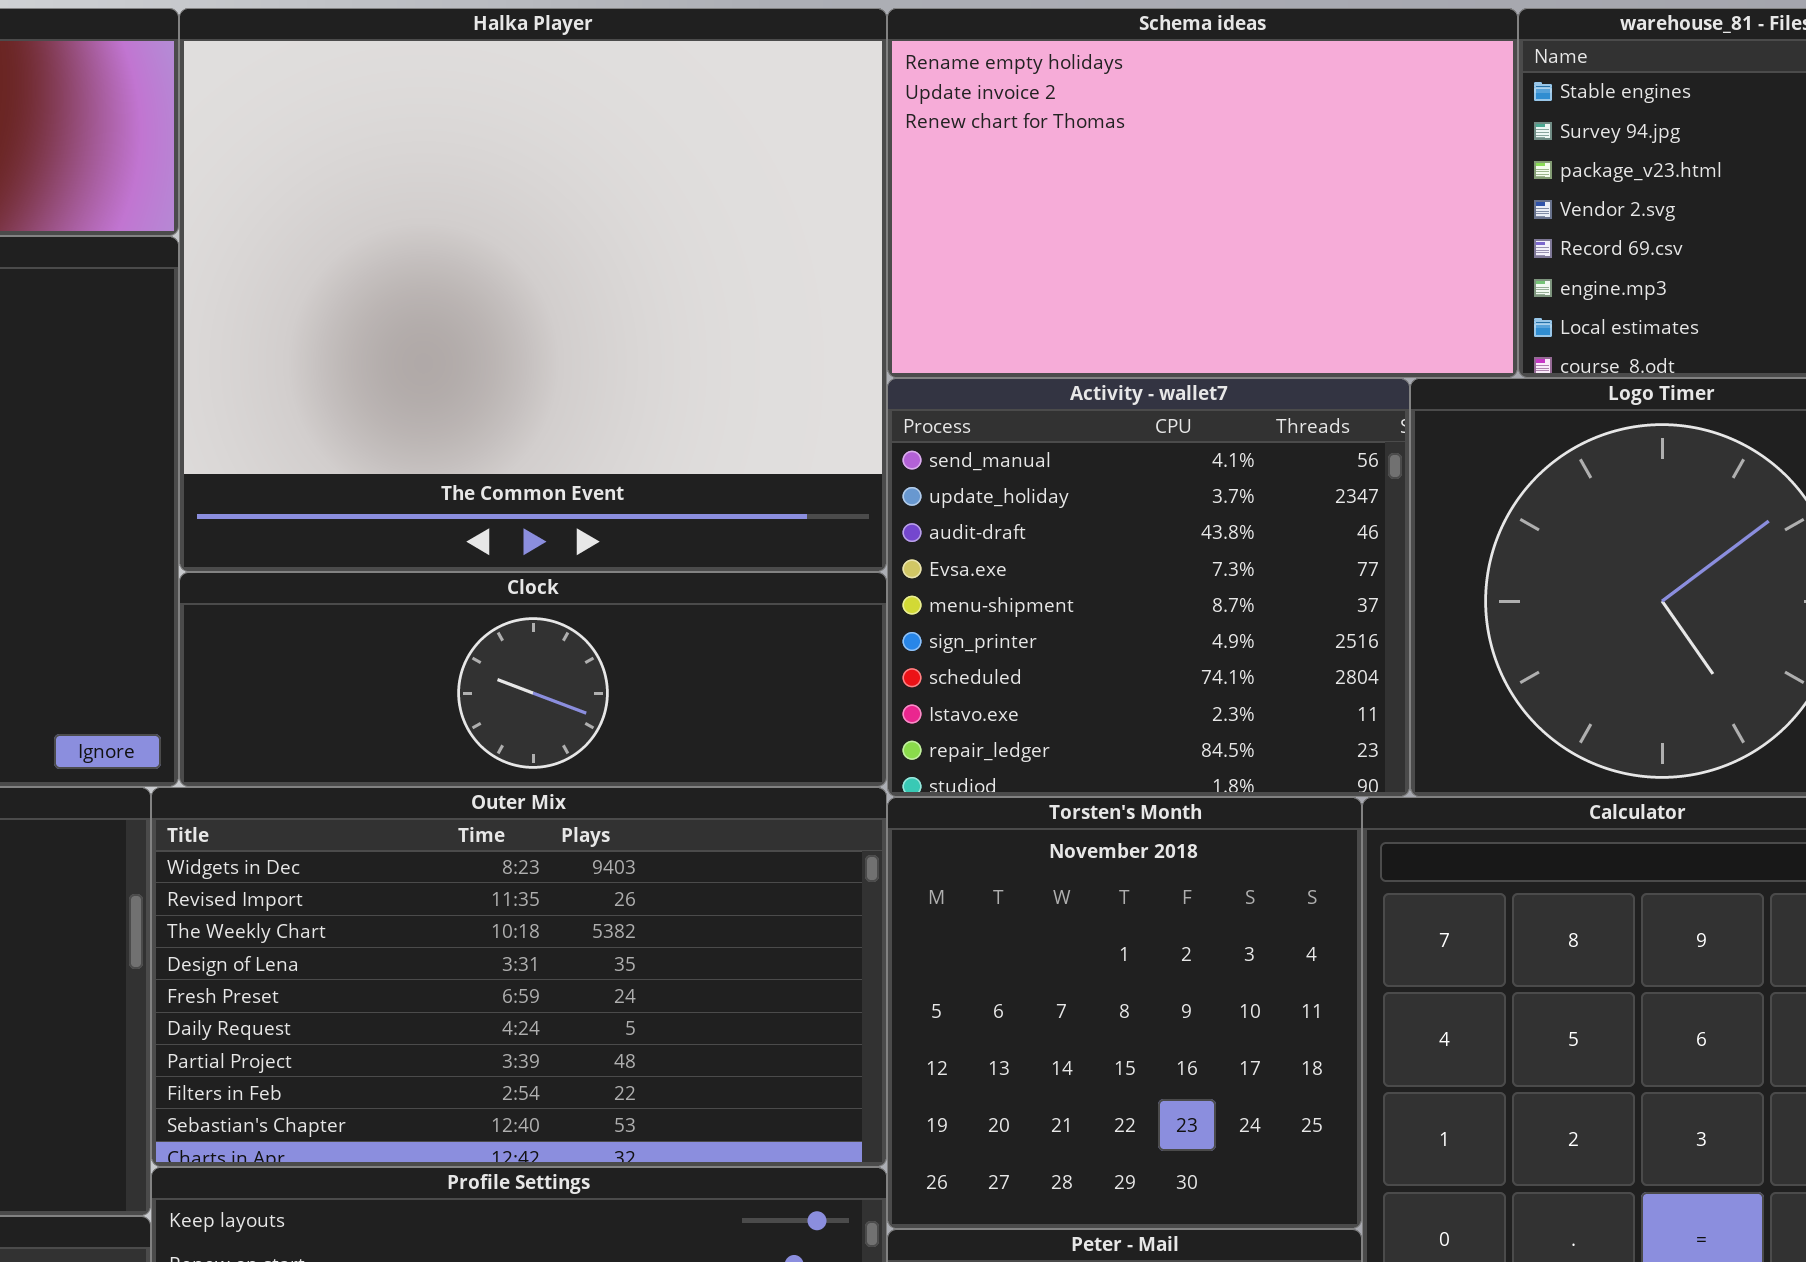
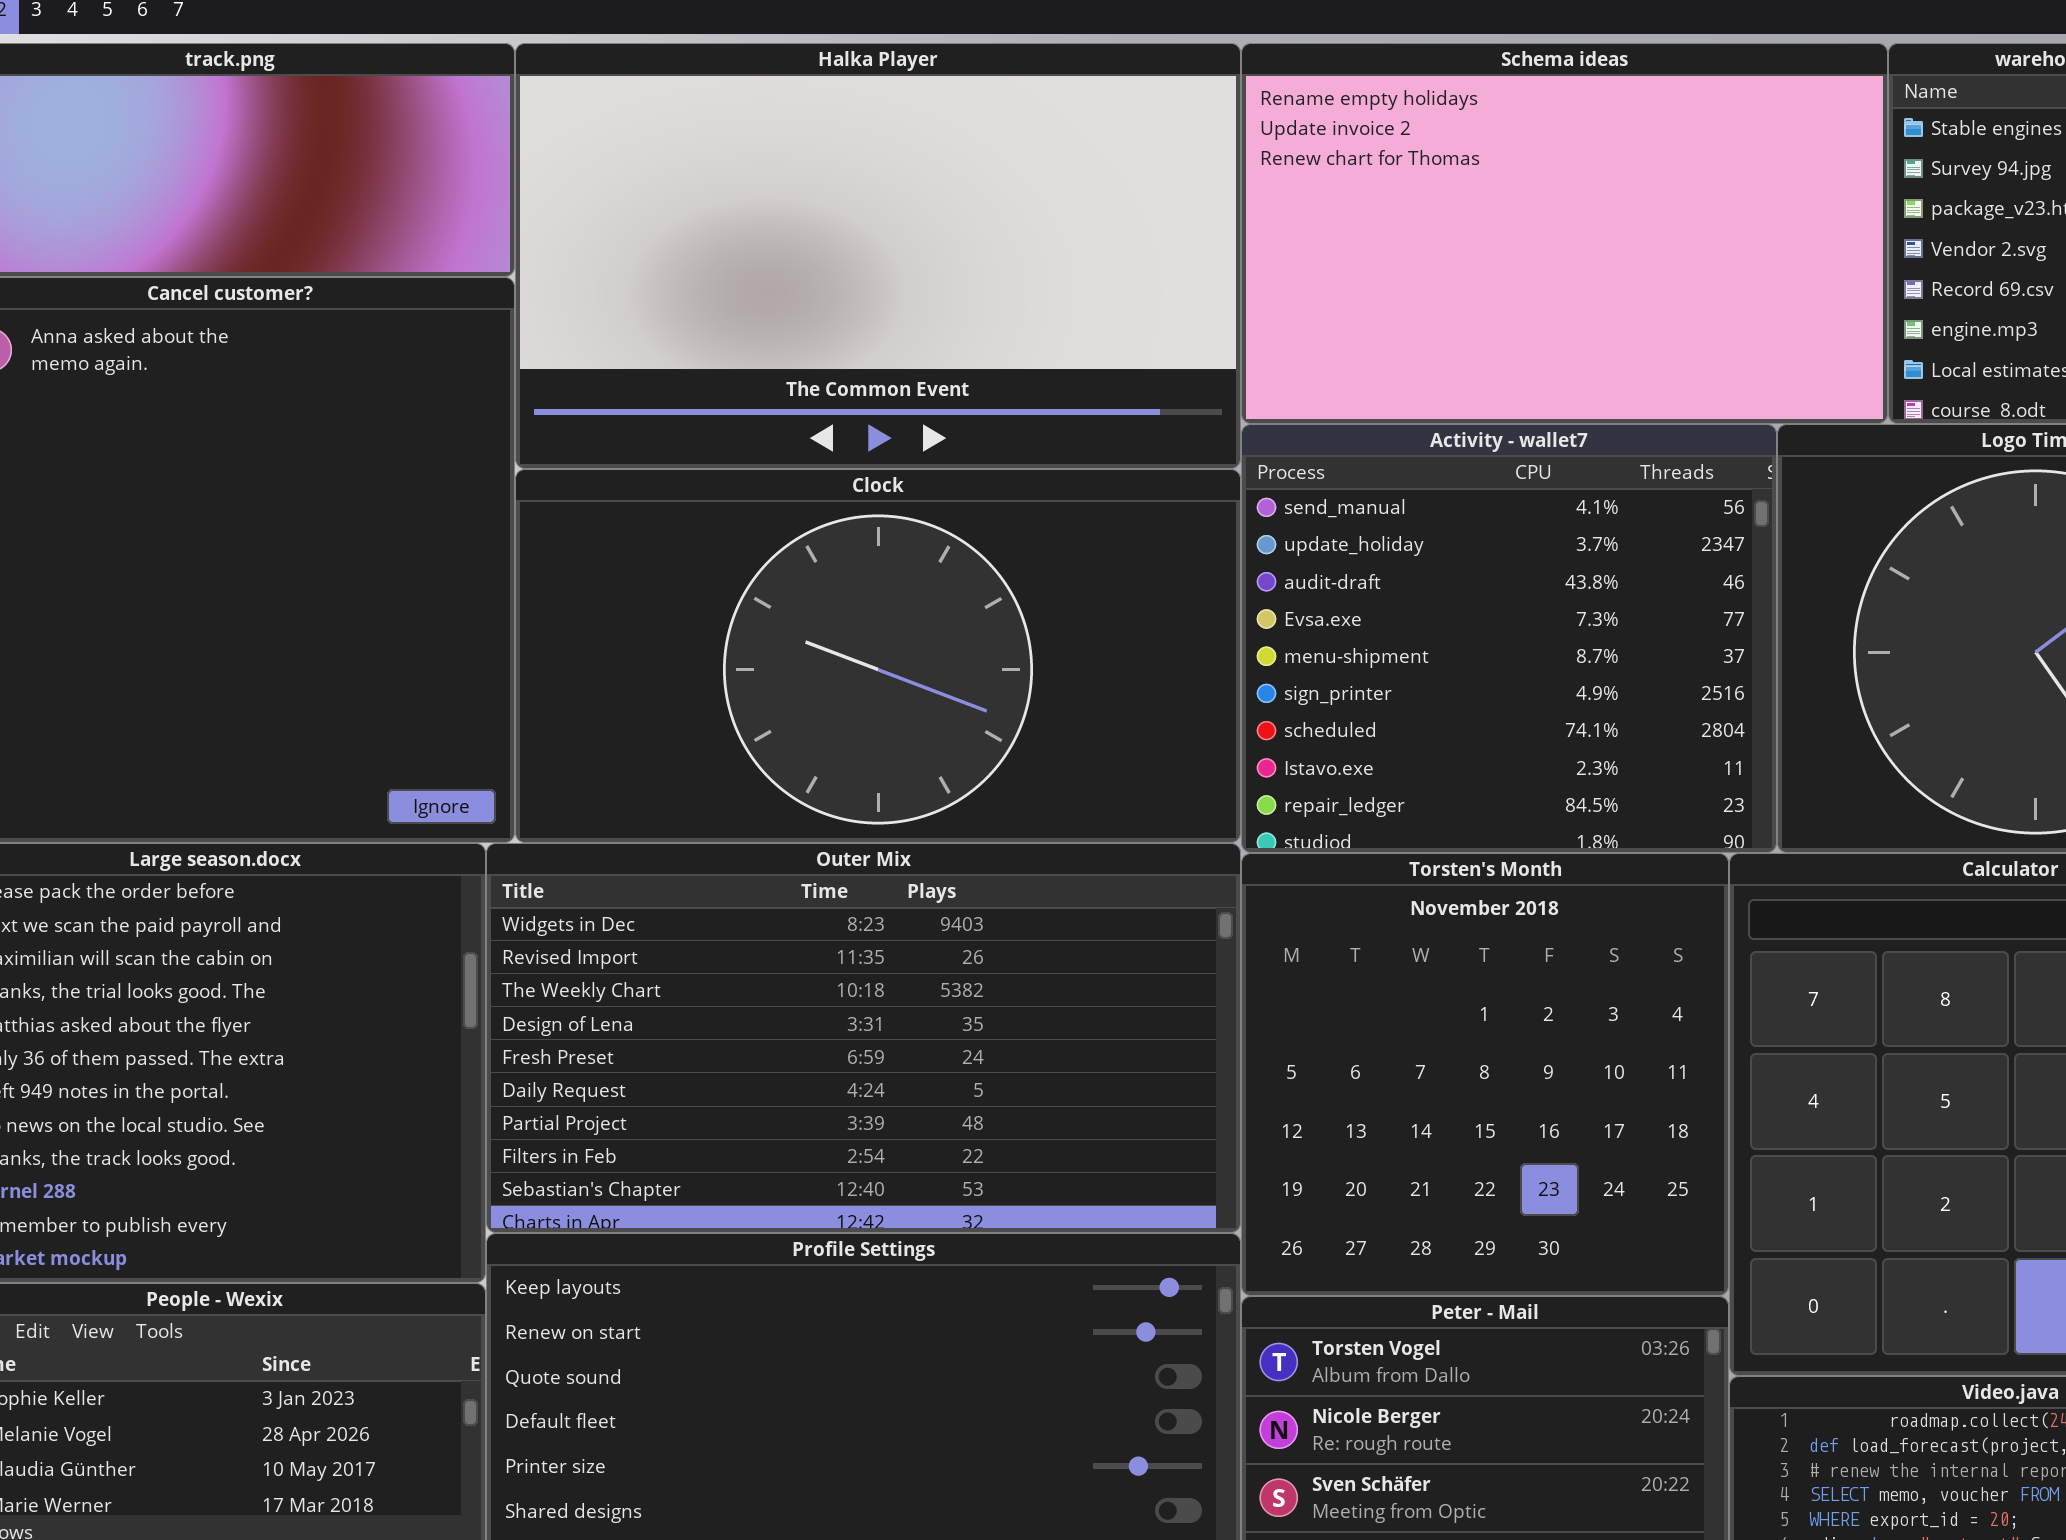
Halka Player: [179,8,887,572] -> [515,43,1241,469], resized
Clock: [179,572,887,787] -> [515,469,1241,843], resized

